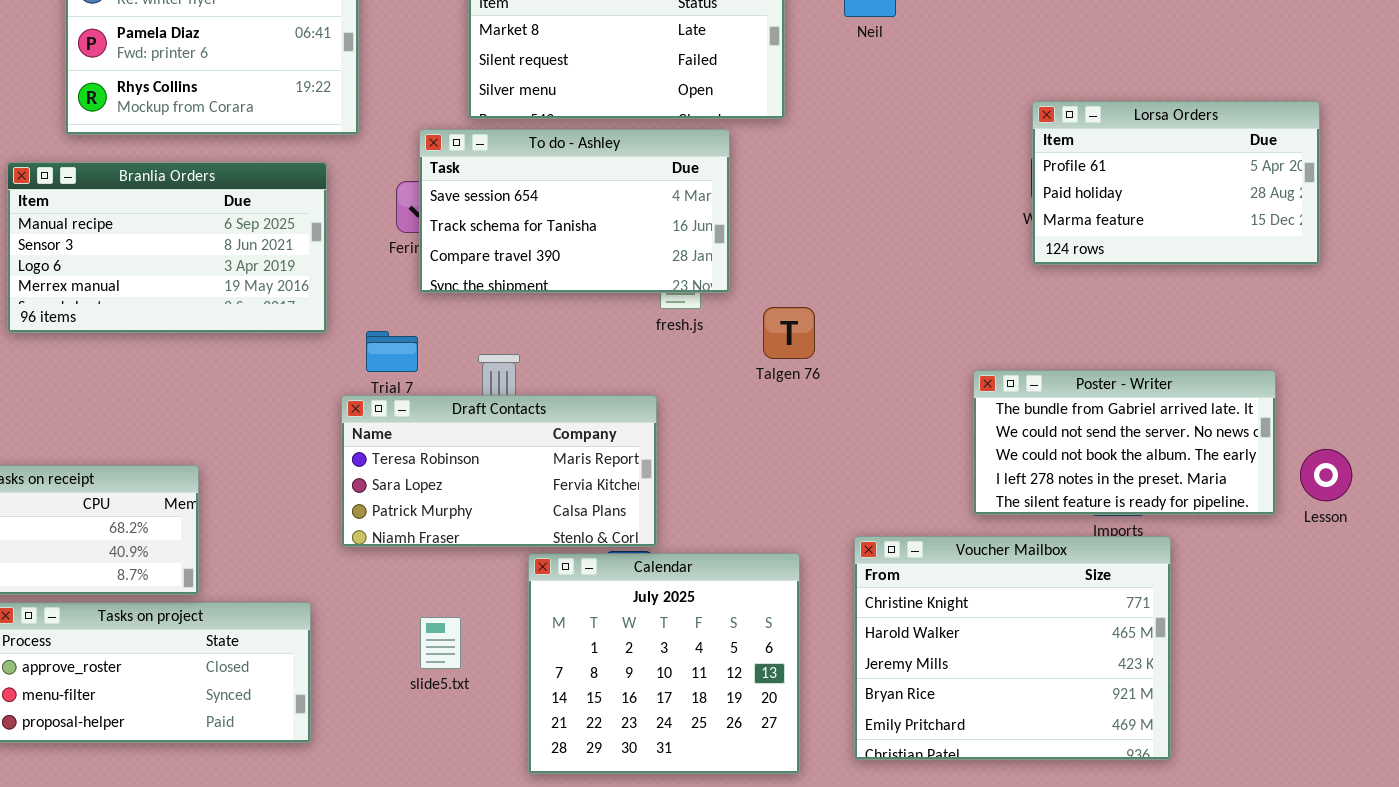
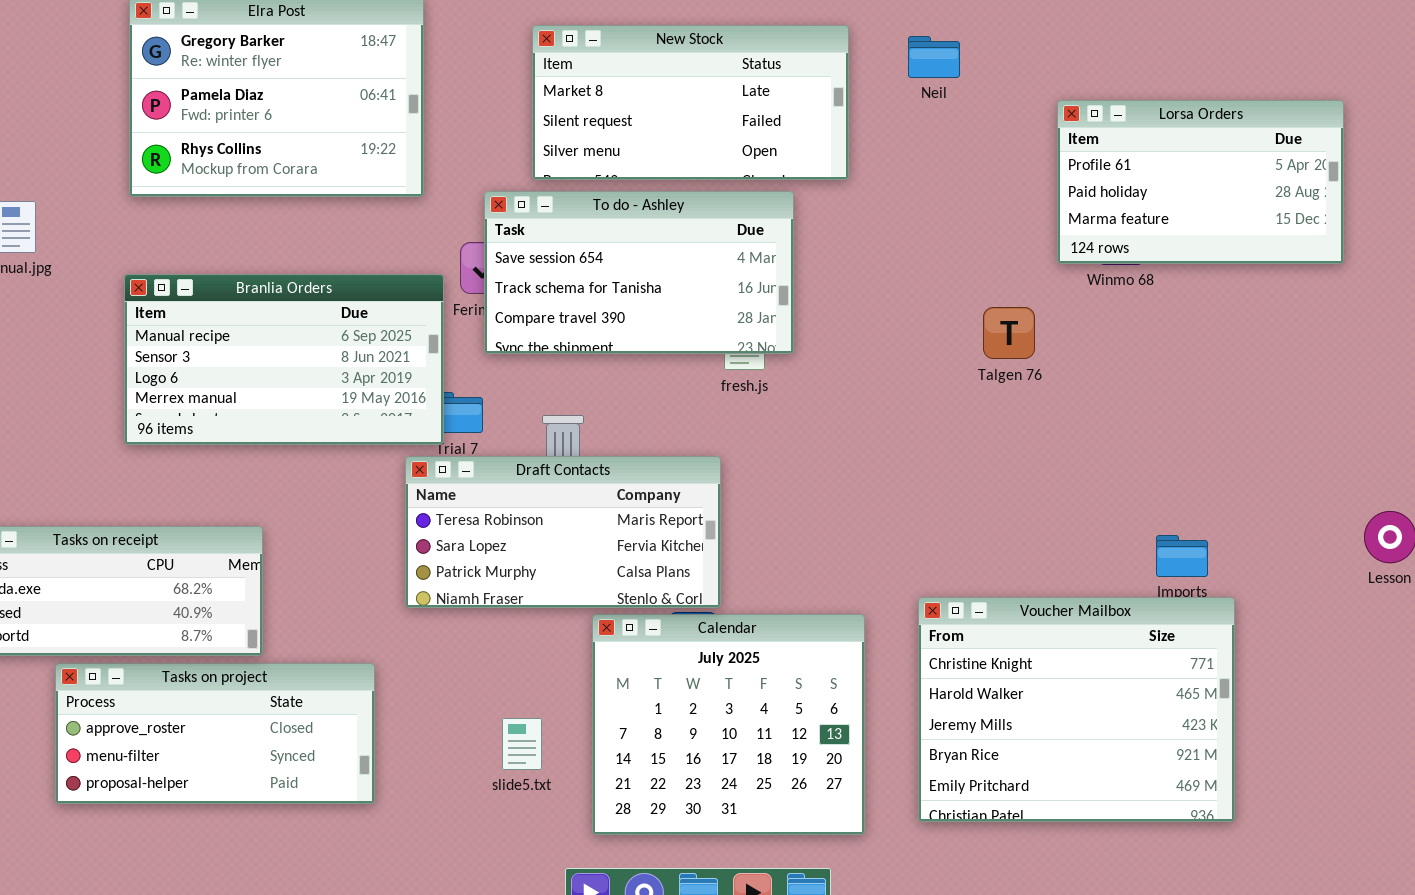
Lorsa Orders: [1032,101,1320,265] -> [1057,100,1344,264], moved
Branlia Orders: [7,162,327,333] -> [124,274,444,445], moved
Talgen 76: [763,307,815,359] -> [983,307,1035,359], moved
Poster - Writer: [973,370,1276,515] -> none, closed
slide5.txt: [420,617,461,669] -> [502,718,542,770], moved

